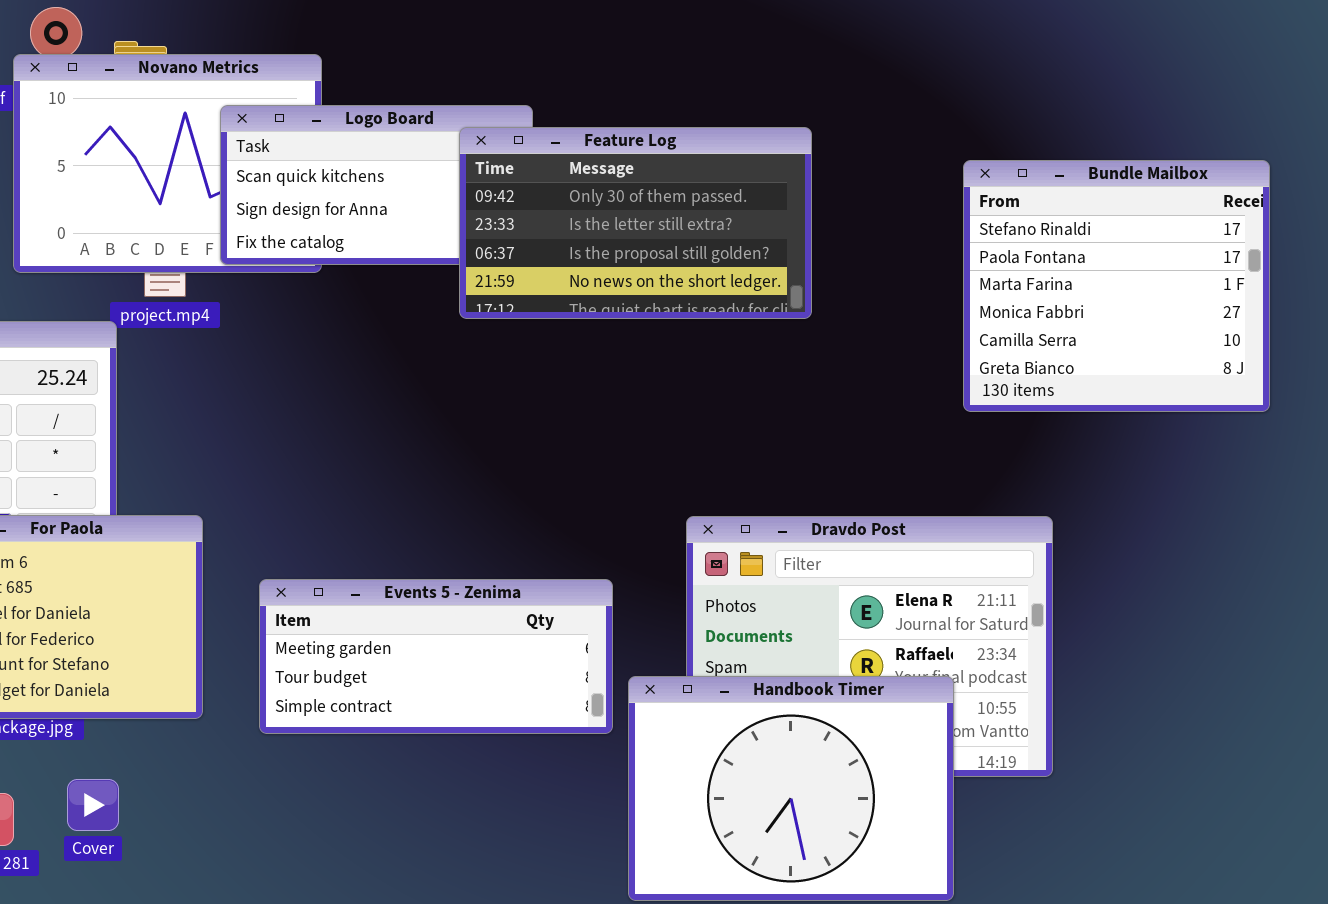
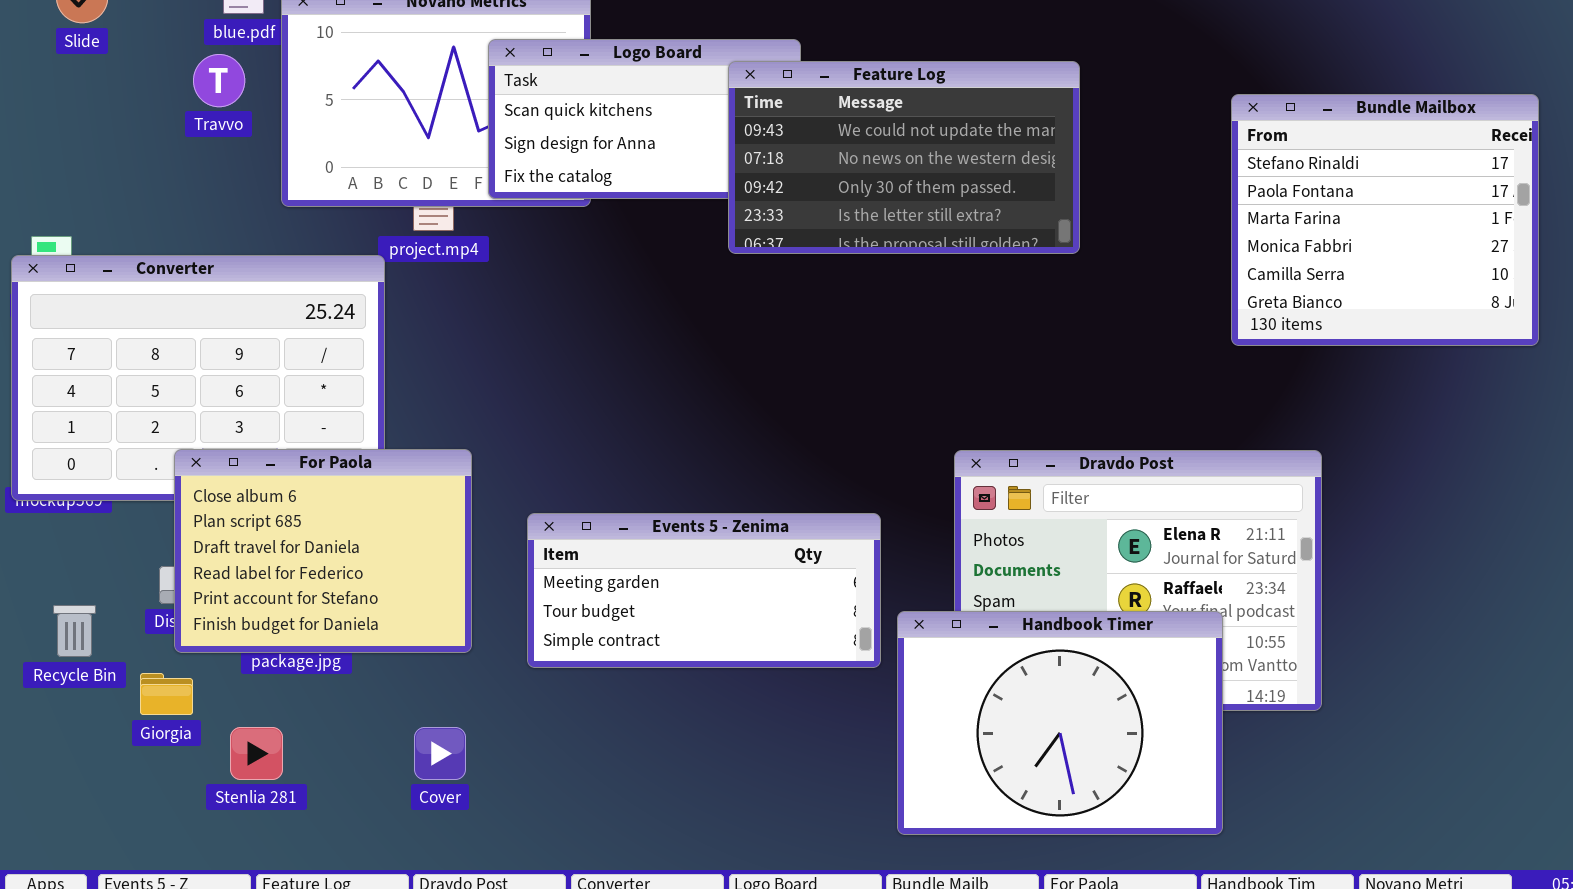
Feature Log: [459,127,812,319] -> [728,61,1080,254], scrolled up 2 rows
Cover: [67,779,119,831] -> [414,727,466,780], moved

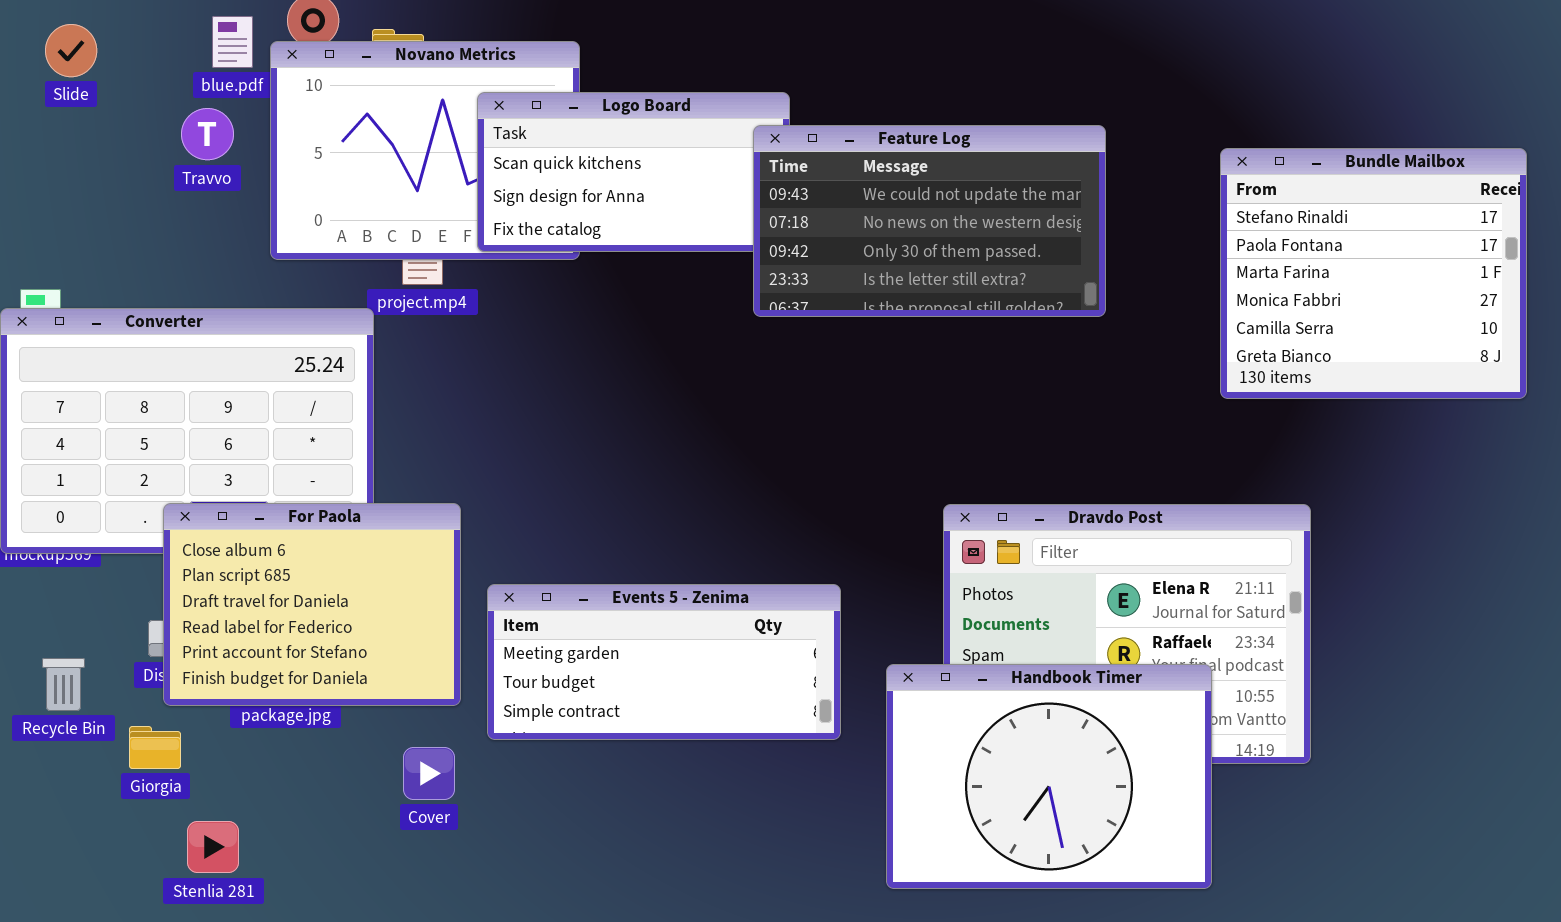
Feature Log: [728,61,1080,254] -> [753,125,1106,317], moved
Events 5 - Zenima: [527,513,881,668] -> [487,584,841,740], moved
Stenlia 281: [230,727,283,780] -> [187,821,239,873], moved
Cover: [414,727,466,780] -> [403,747,455,800], moved

